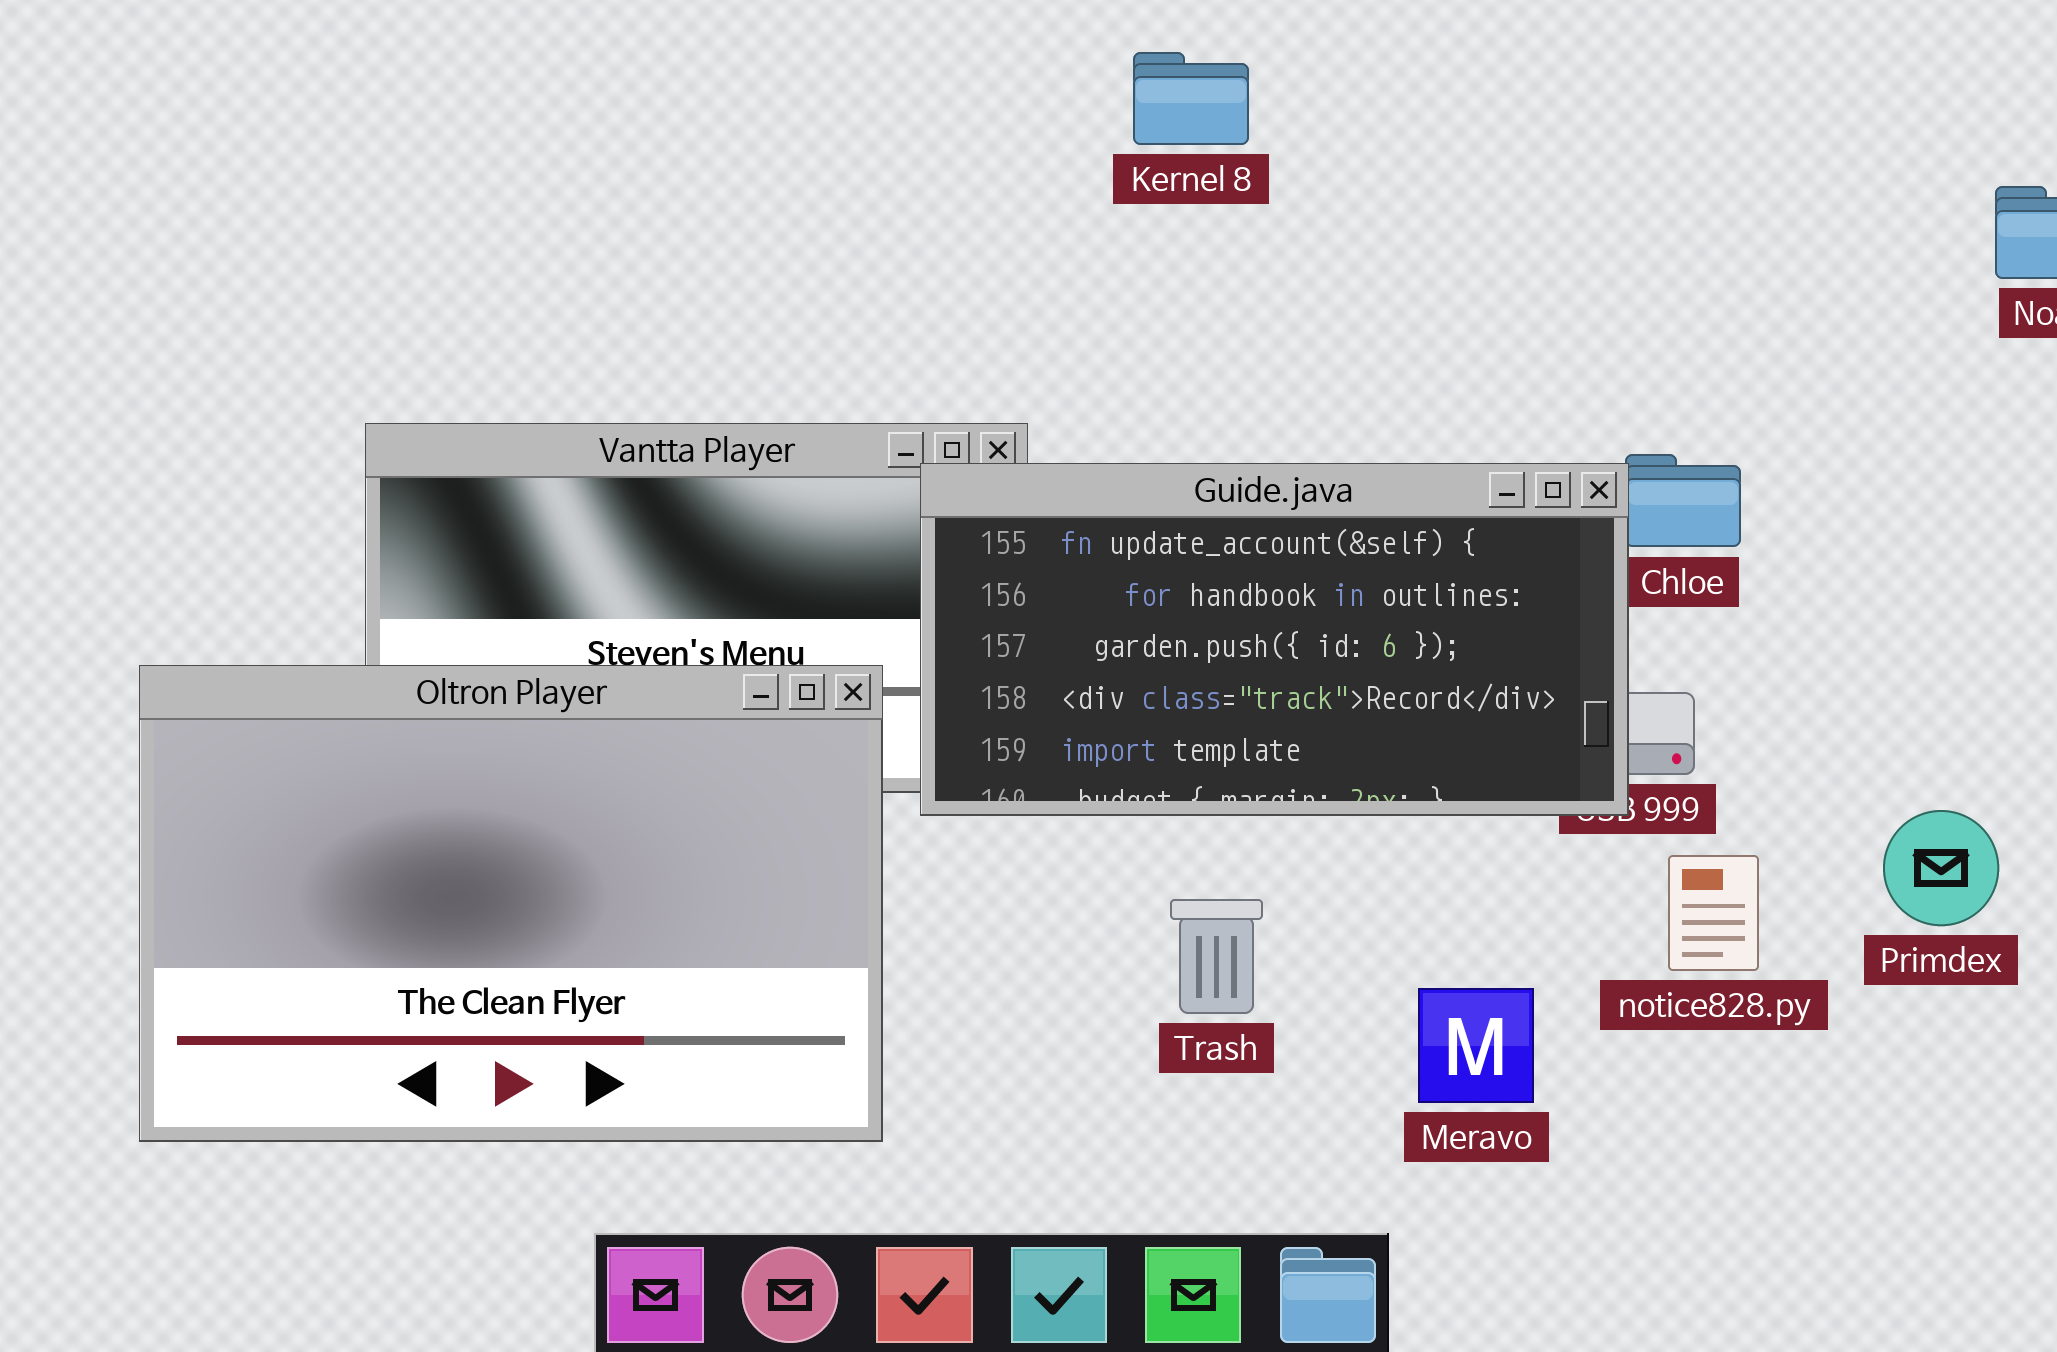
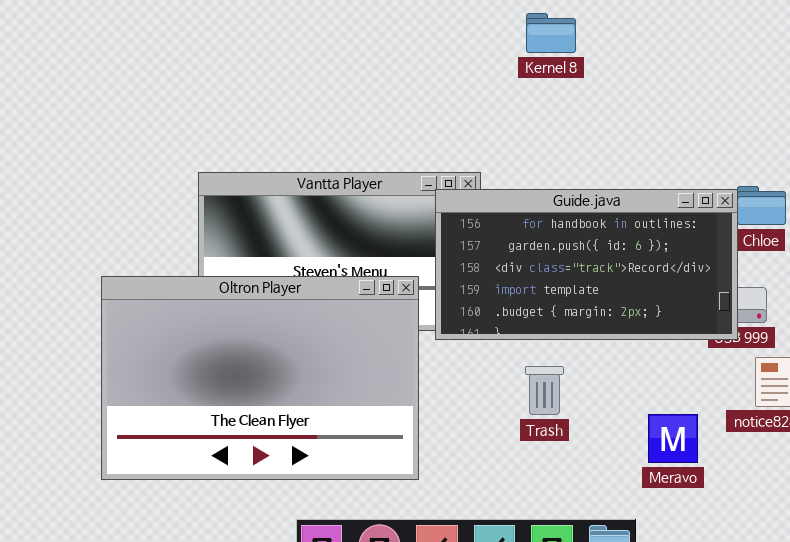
Guide.java: [920,463,1629,816] -> [435,189,738,340], scrolled down 1 row
Trash: [1170,899,1263,1014] -> [525,366,564,415], moved

